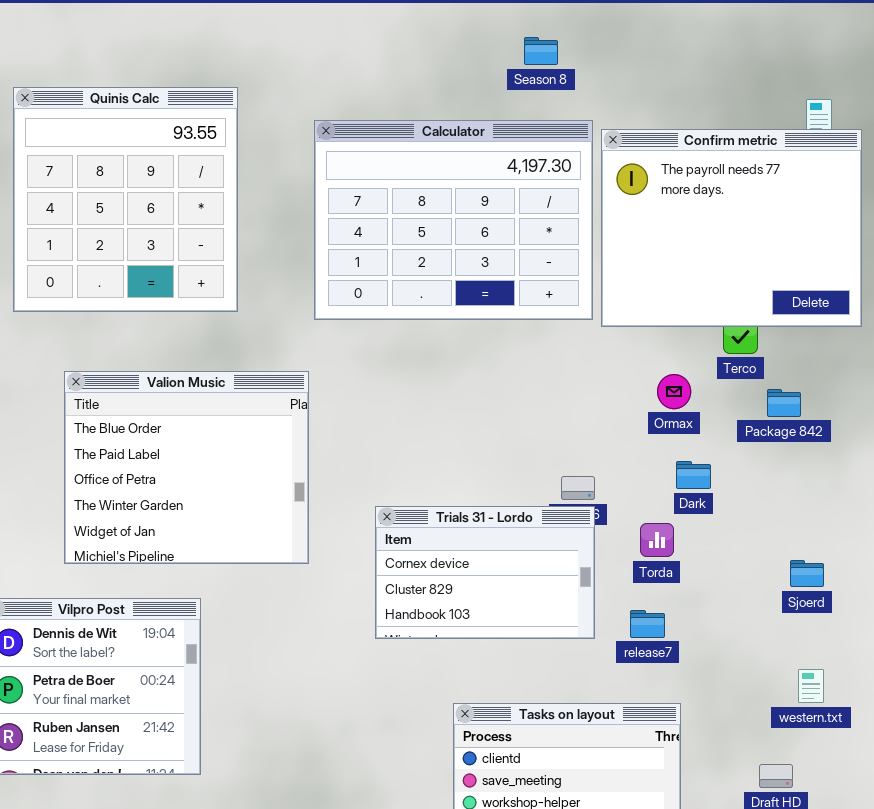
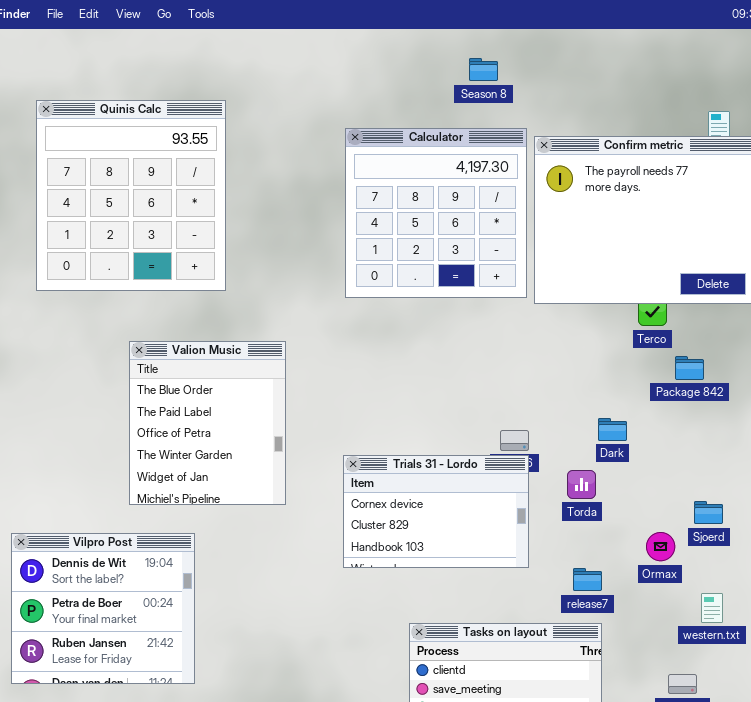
Calculator: [314,120,593,320] -> [345,128,527,298], resized
Valion Music: [64,371,309,564] -> [129,341,286,505], resized
Ormax: [657,374,691,409] -> [646,532,675,561], moved
release7: [630,610,665,638] -> [573,568,602,591], moved

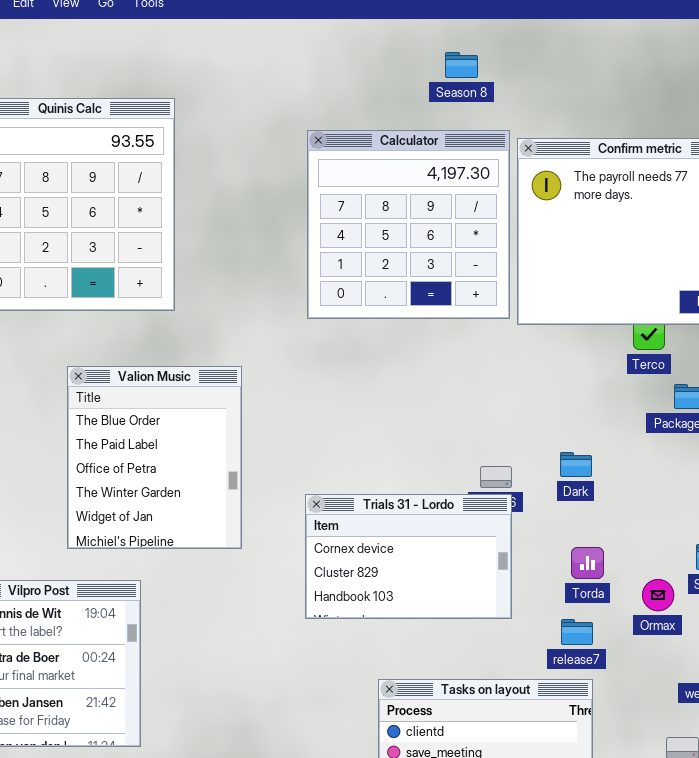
Dark: [598,418,627,441] -> [560,452,592,477], moved
Torda: [567,470,596,499] -> [571,547,604,579], moved

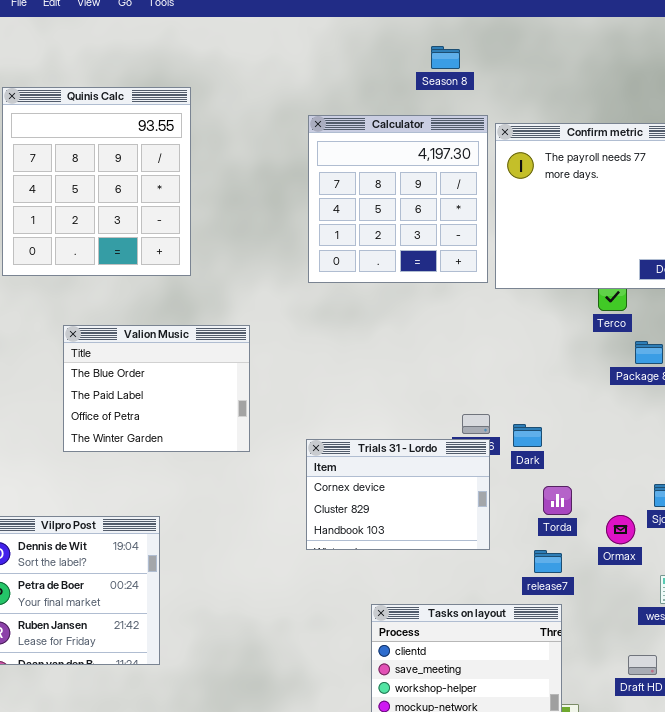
Valion Music: [67,366,242,549] -> [63,325,250,452], resized
Dark: [560,452,592,477] -> [513,424,542,447], moved

